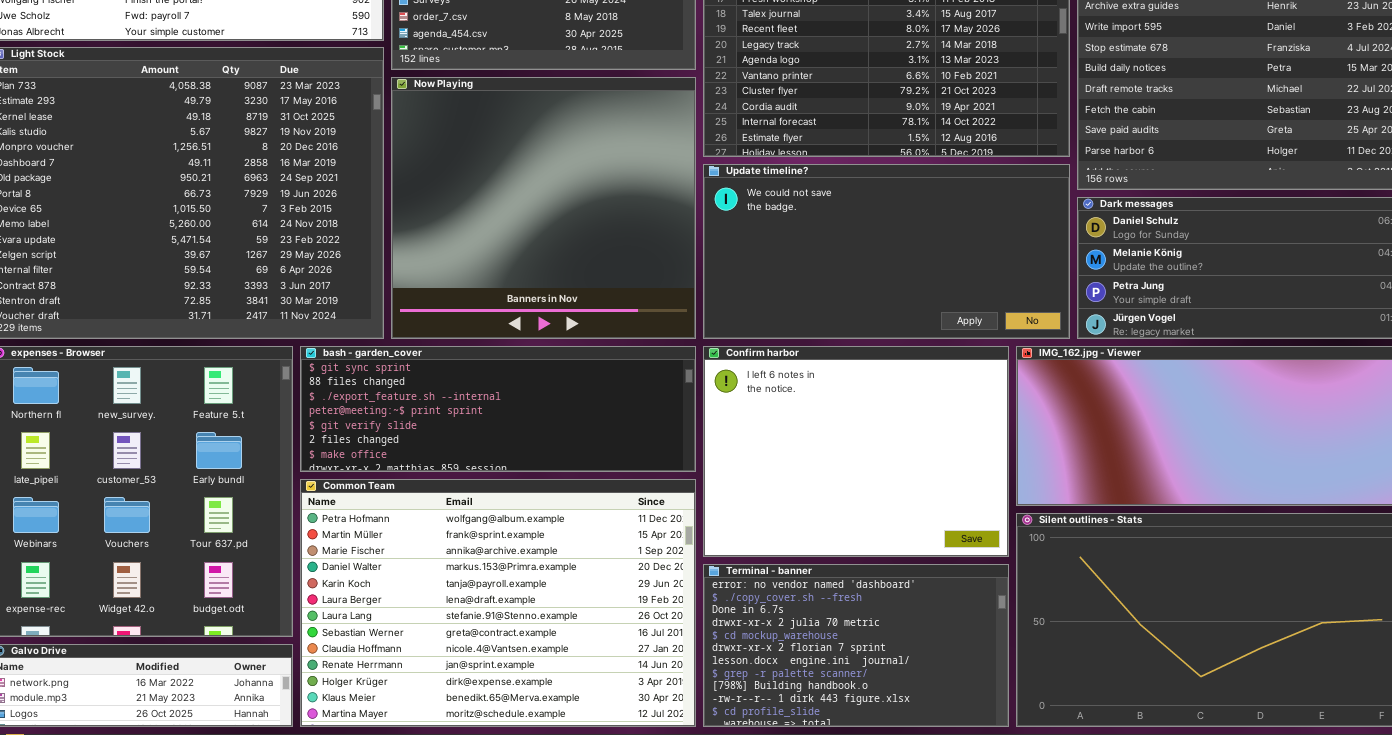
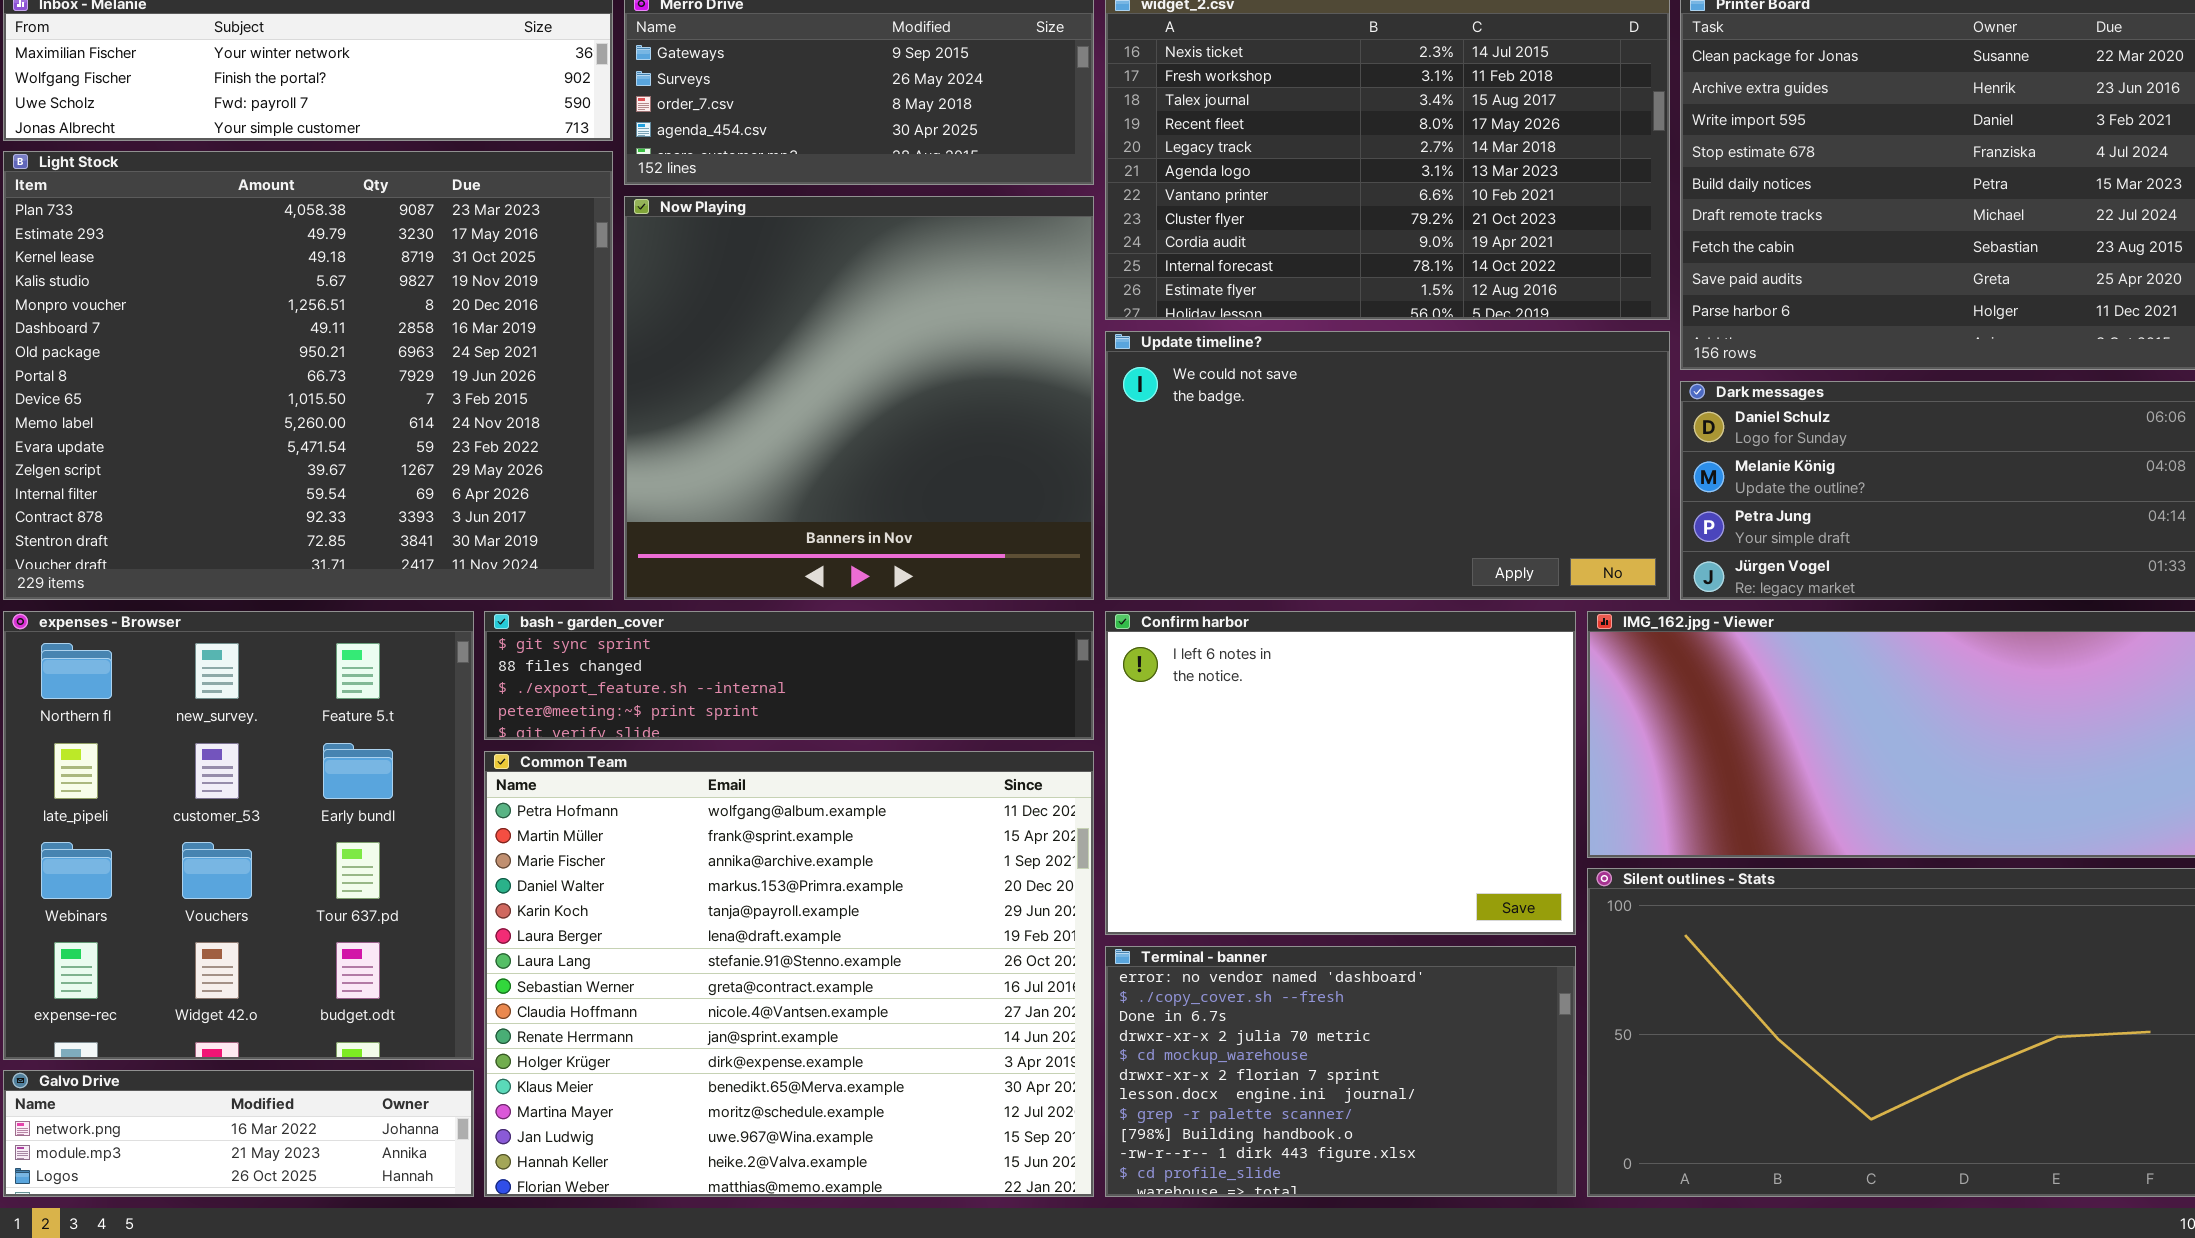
bash - garden_cover: [300,346,696,472] -> [484,611,1094,740], resized
Common Team: [300,479,696,727] -> [484,751,1094,1197], resized

